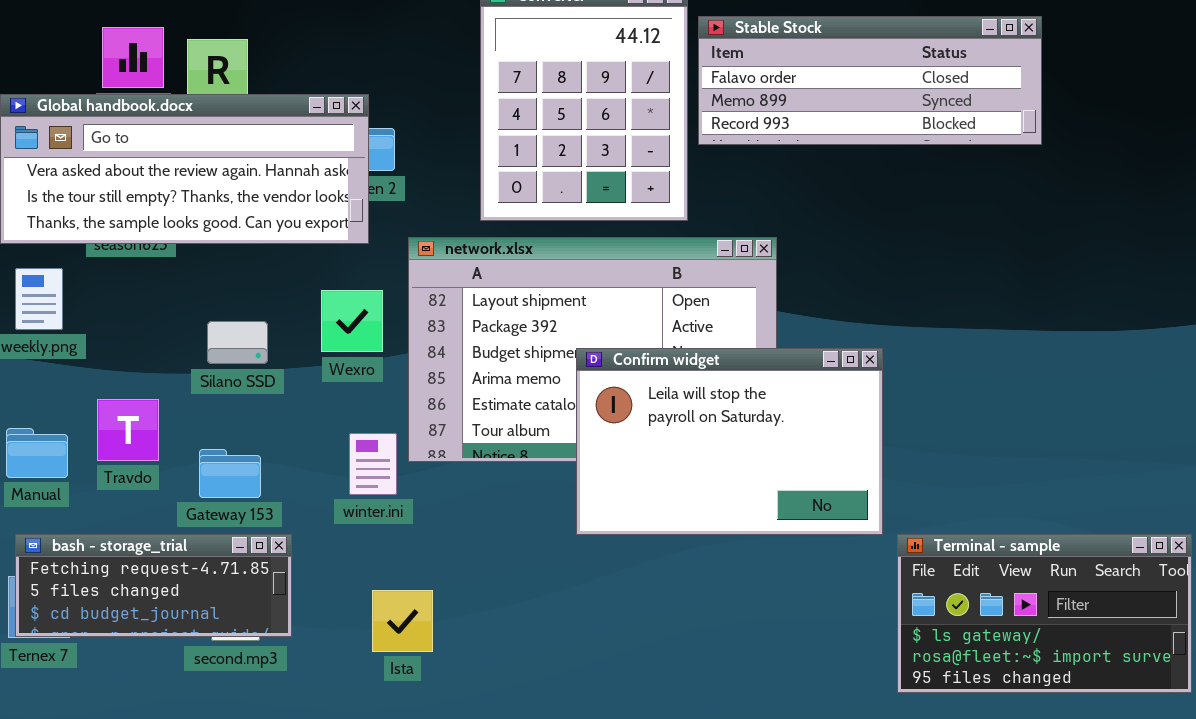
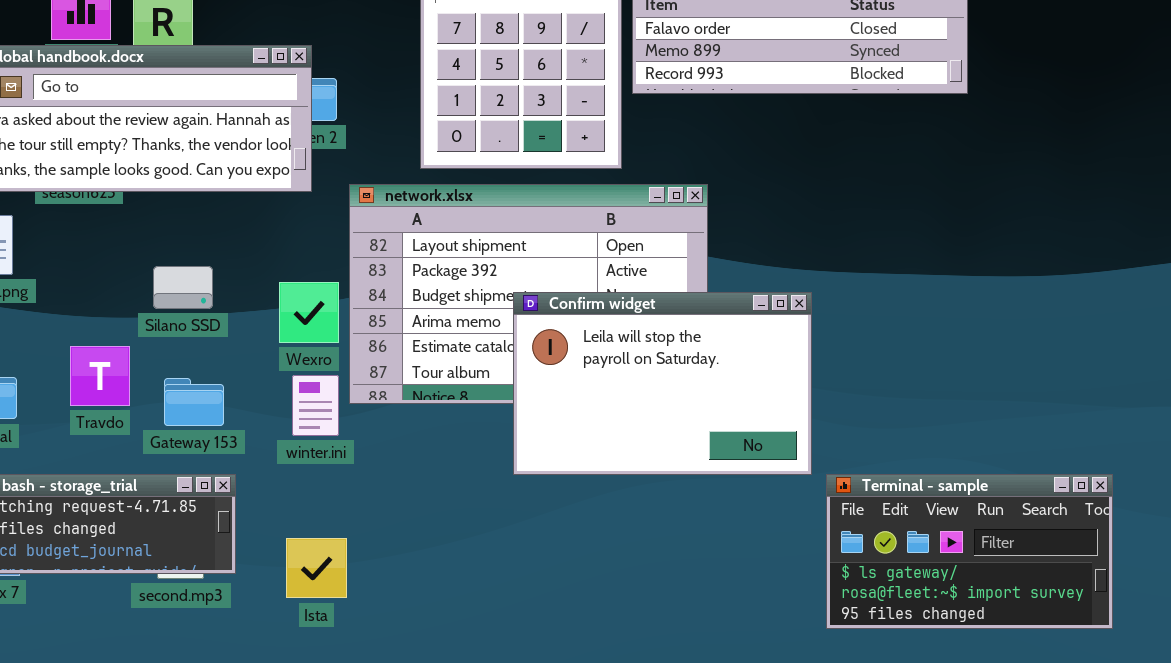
Wexro: [321,290,383,352] -> [279,282,339,343], moved
Travdo: [97,399,159,461] -> [70,346,130,406], moved
Gateway 153: [199,449,261,498] -> [164,378,224,426], moved
Ista: [372,590,433,652] -> [286,538,347,598], moved

